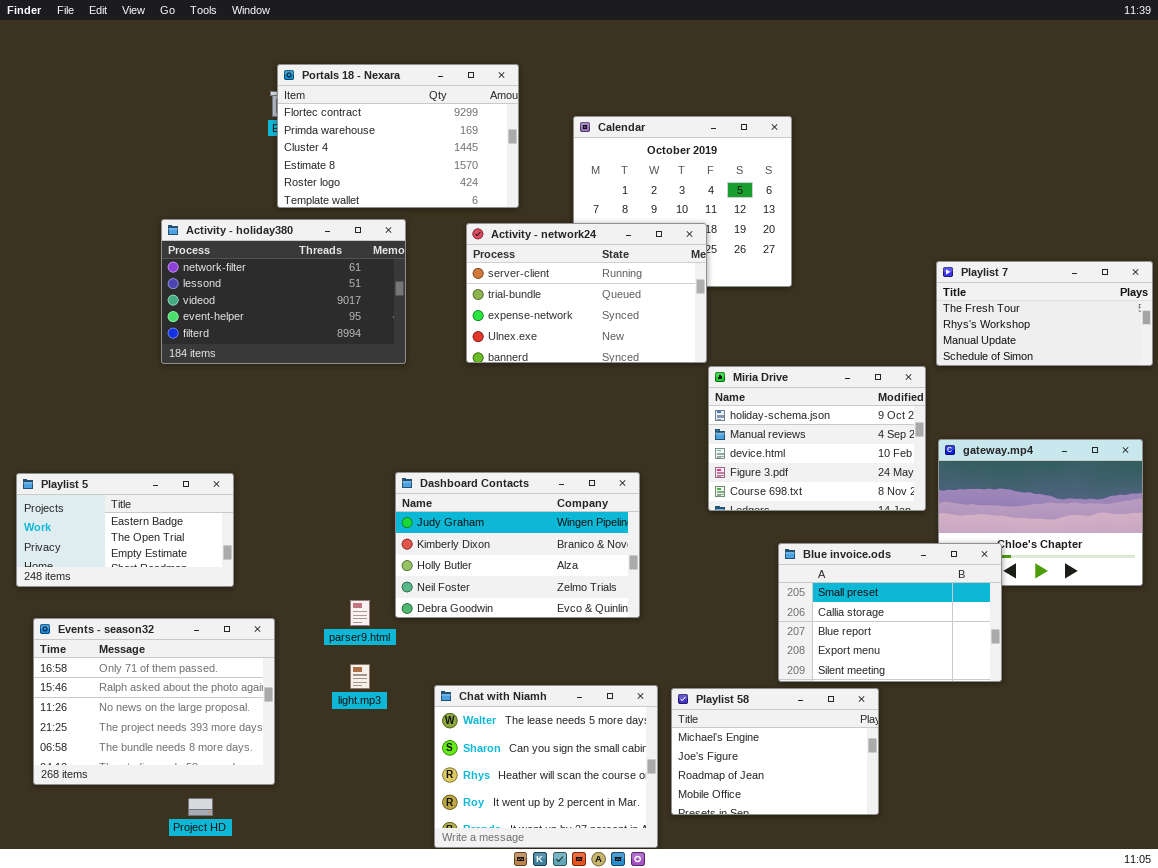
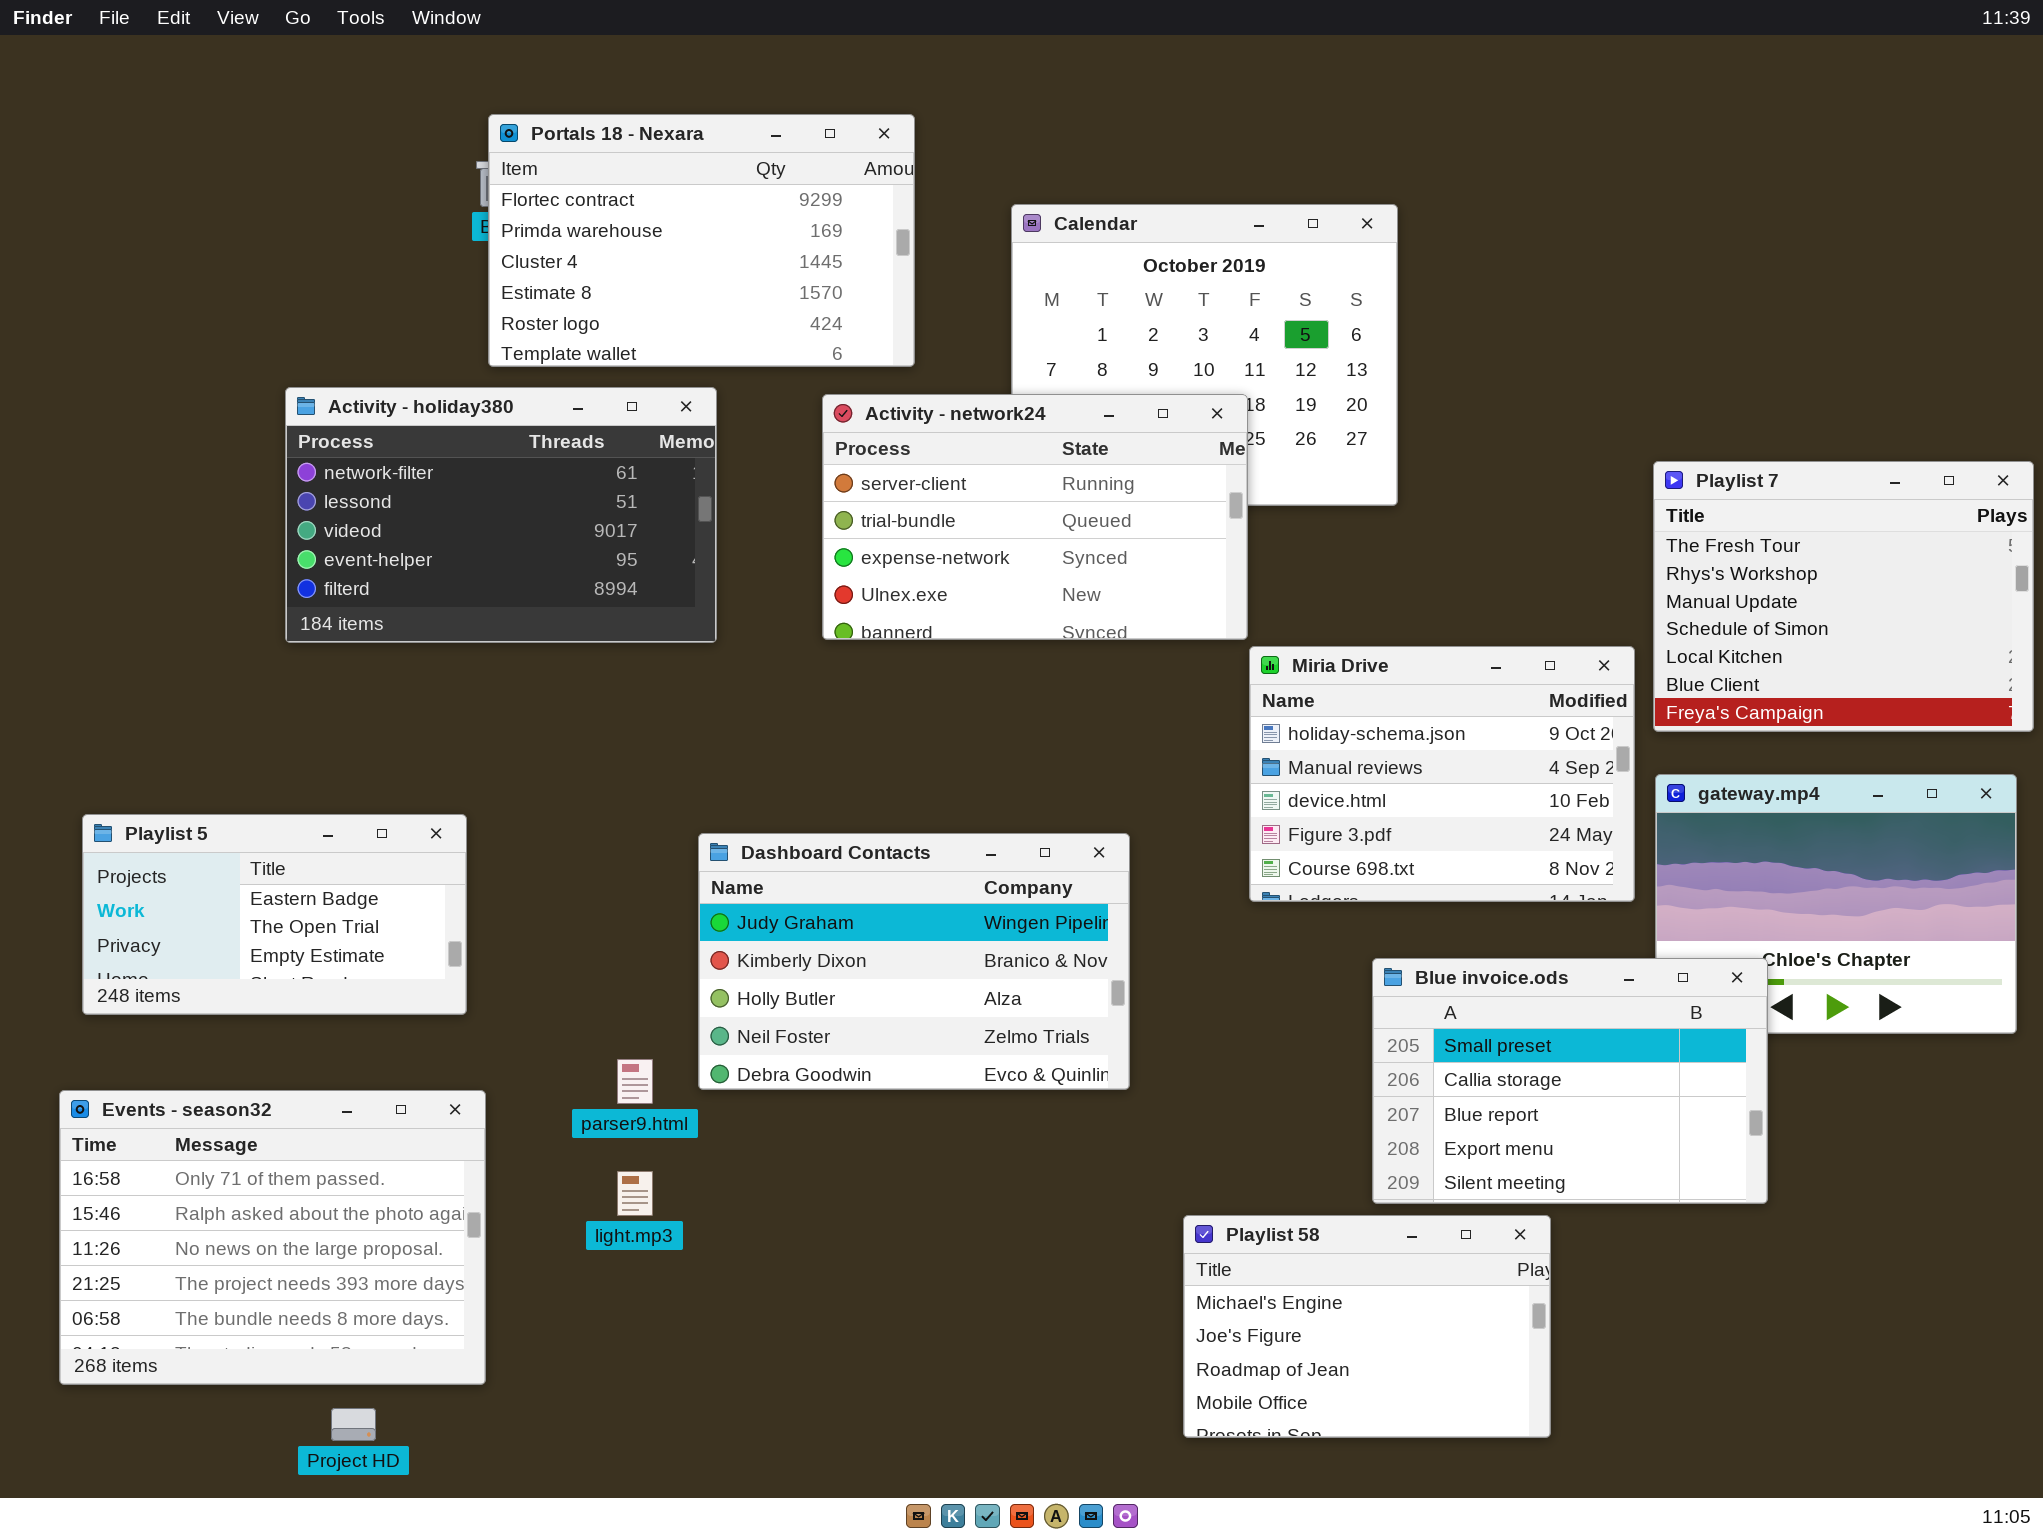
Playlist 7: [936,261,1153,366] -> [1653,461,2034,732], resized
Playlist 5: [16,473,234,587] -> [82,814,467,1015], moved
Chat with Niamh: [434,685,658,848] -> none, closed

